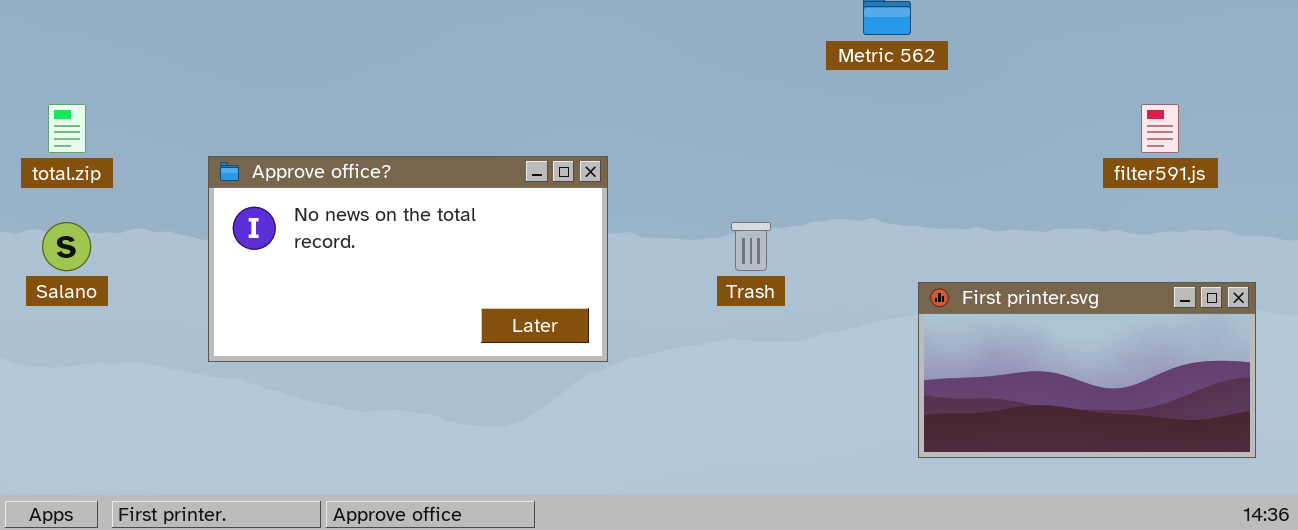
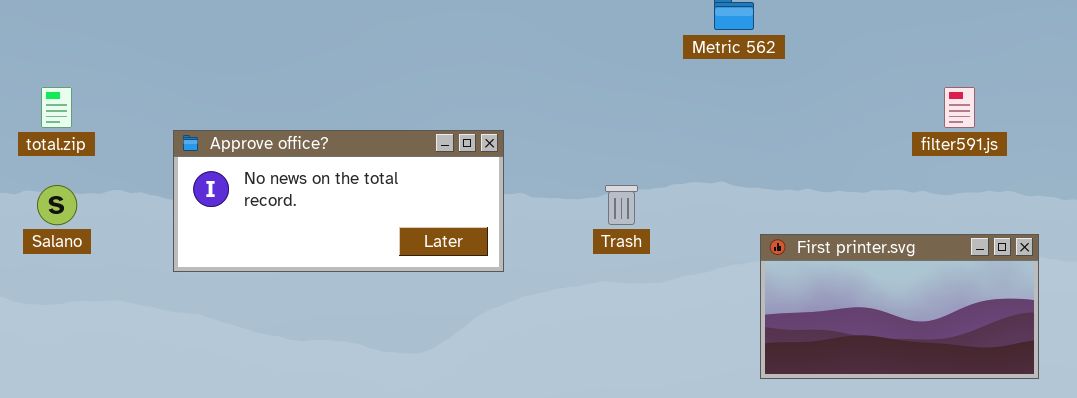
Approve office?: [208,156,608,362] -> [173,130,504,272], resized

